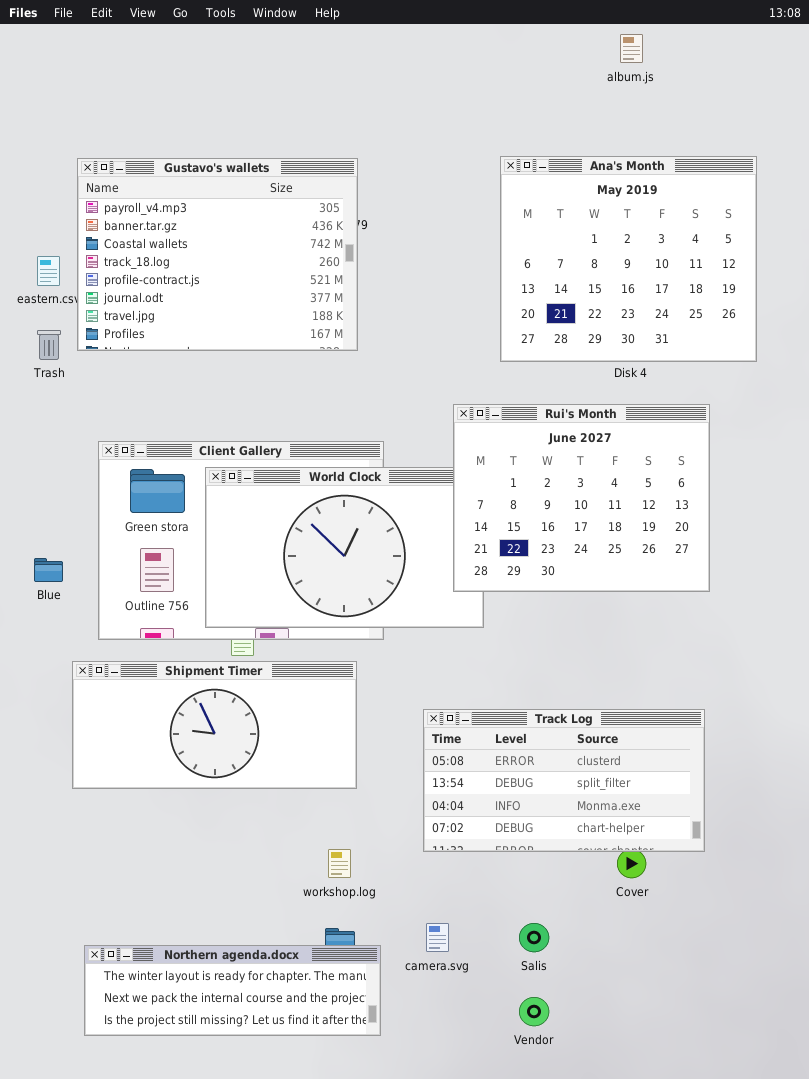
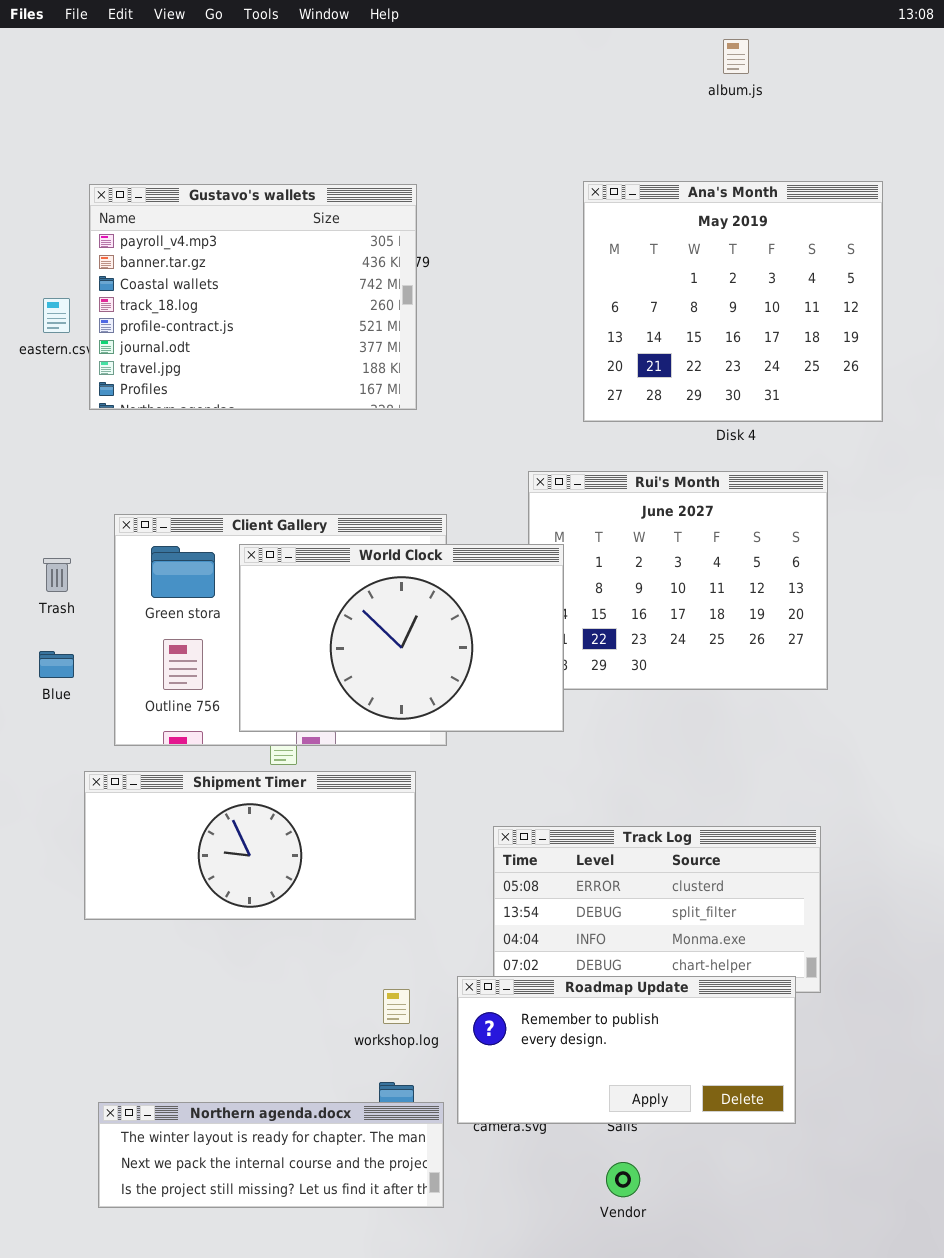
Trash: [37,330,61,360] -> [43,558,71,592], moved
World Clock: [205,467,484,628] -> [239,544,564,732], raised
Roadmap Update: none -> [457,976,796,1124], opened

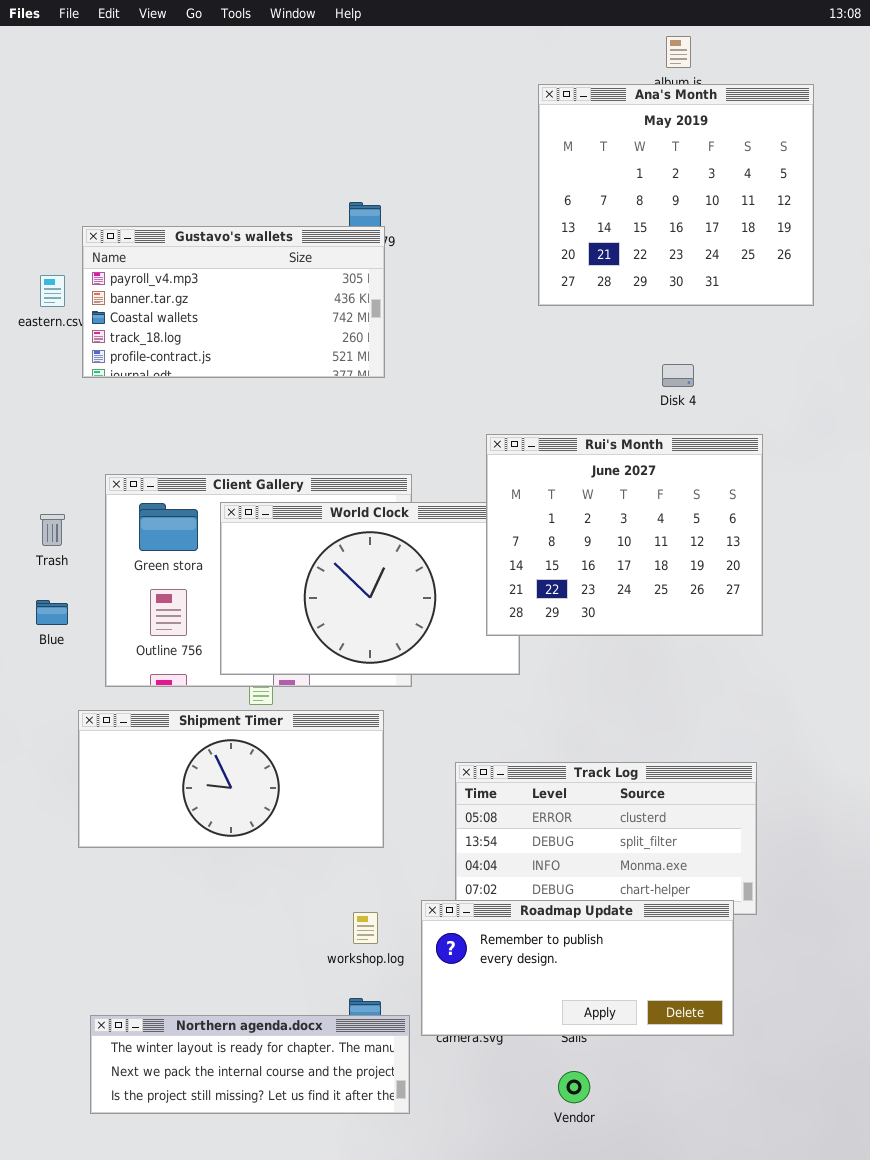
Ana's Month: [583,181,883,422] -> [538,84,814,306], moved
Gustavo's wallets: [89,184,417,410] -> [82,226,385,378], resized
Rui's Month: [528,471,828,690] -> [486,434,763,636], raised

